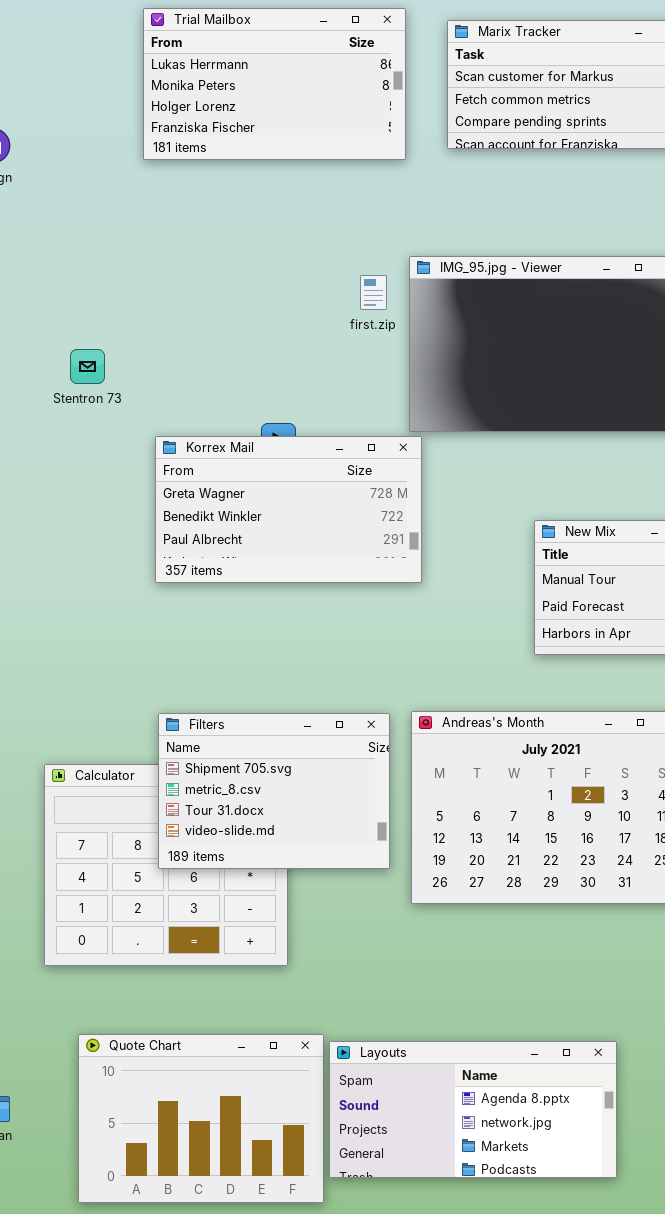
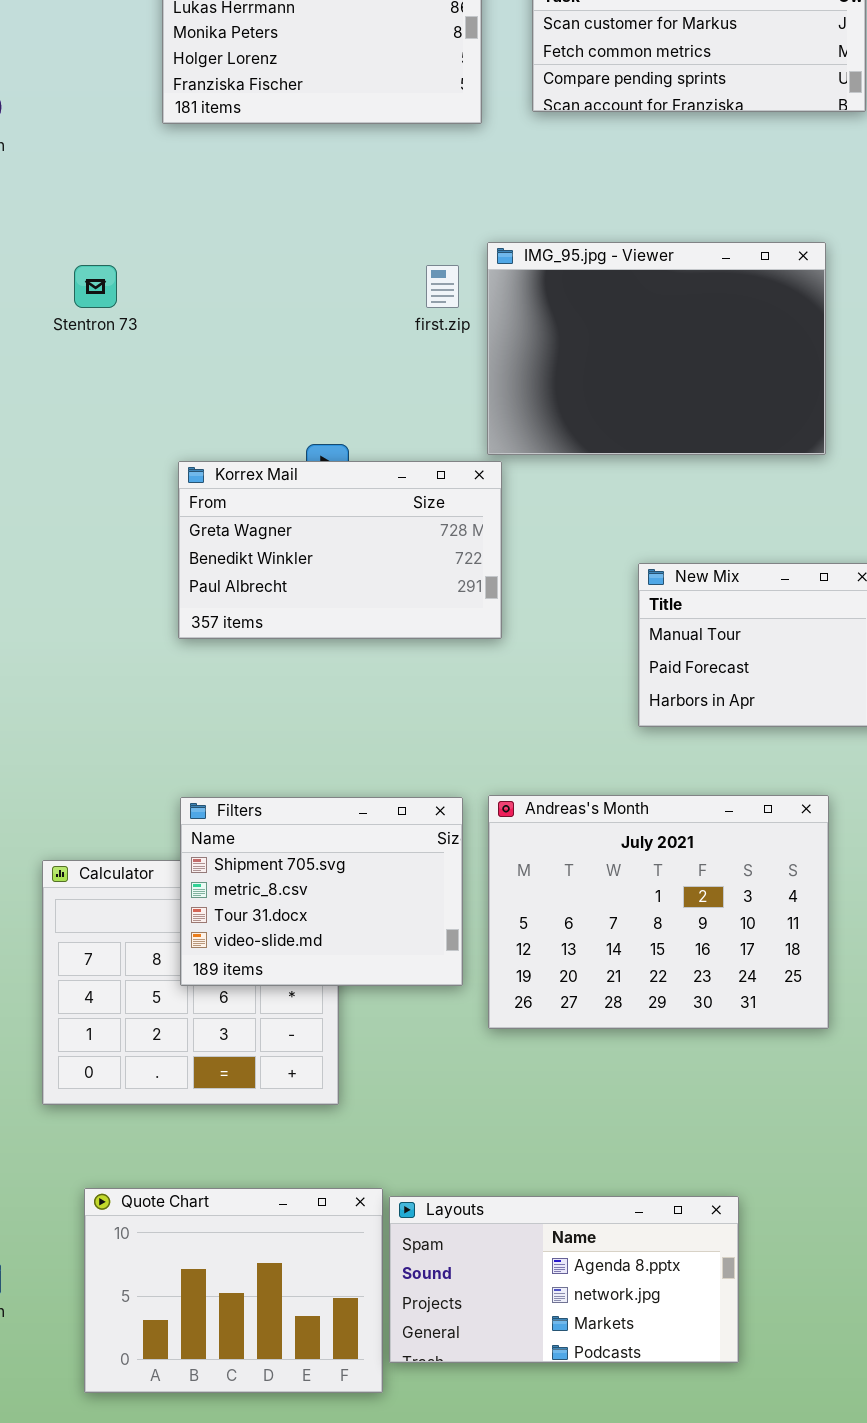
Stentron 73: [70,349,105,384] -> [74,265,117,308], moved

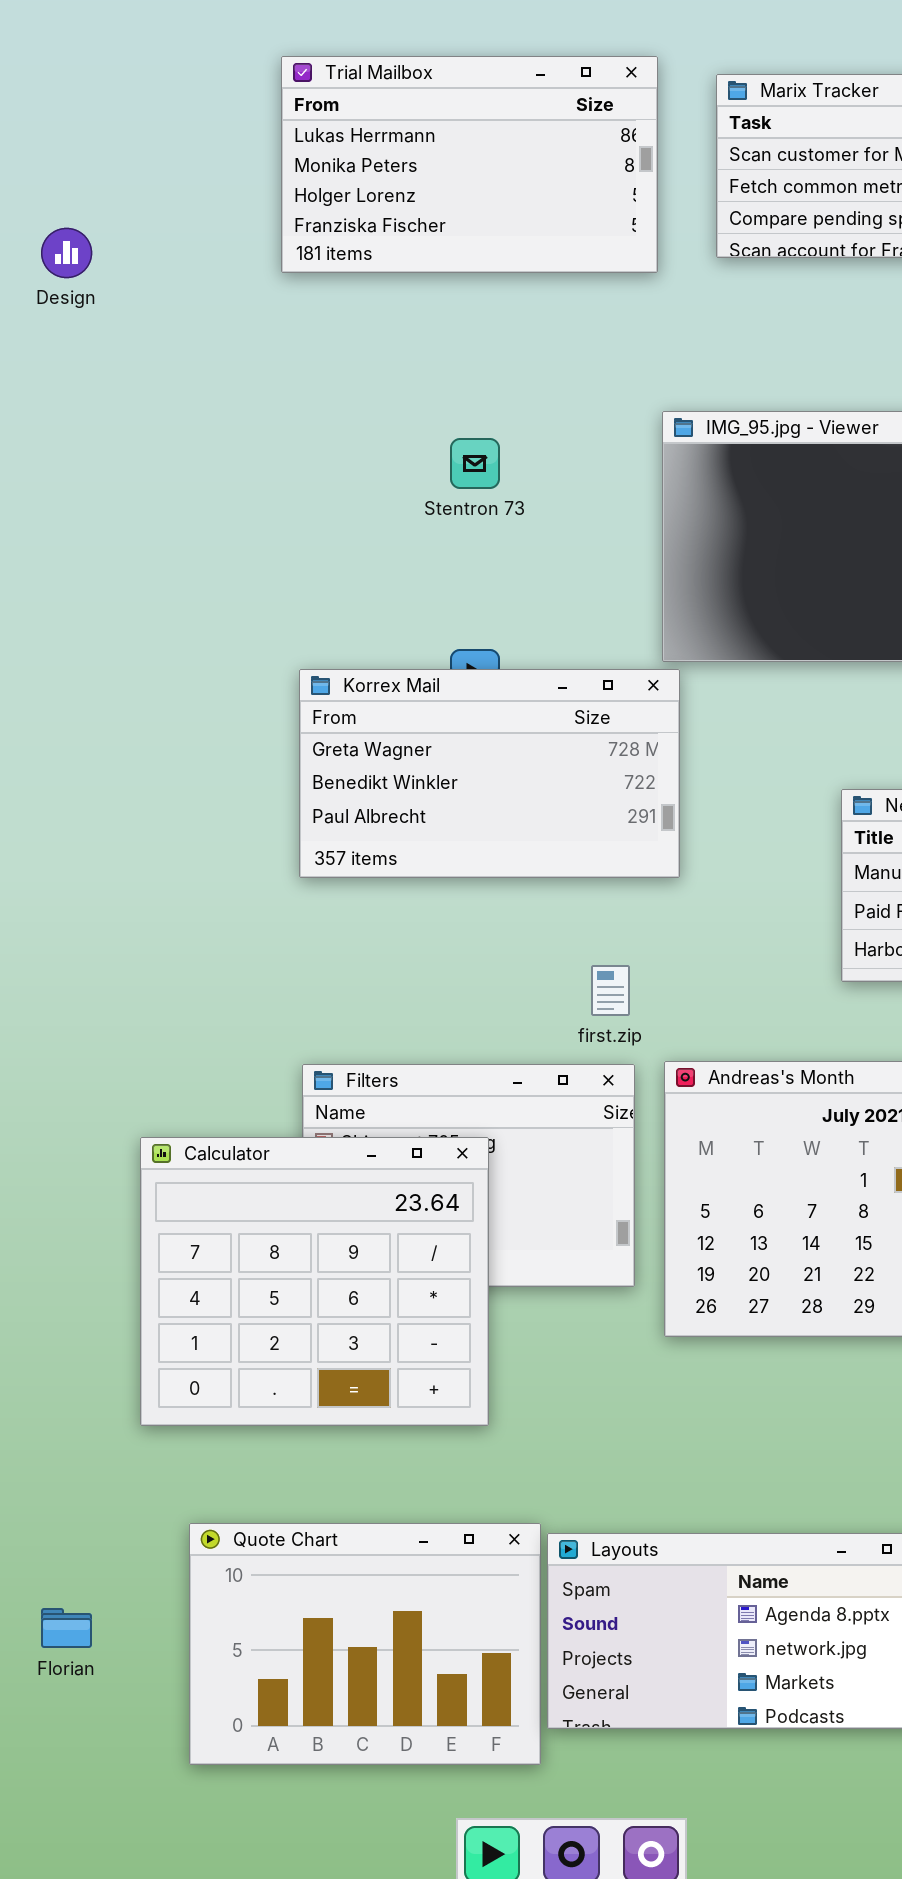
Stentron 73: [74,265,117,308] -> [450,438,500,489], moved
first.zip: [426,265,459,308] -> [591,965,630,1016], moved
Calculator: [42,860,339,1105] -> [140,1137,489,1426], raised

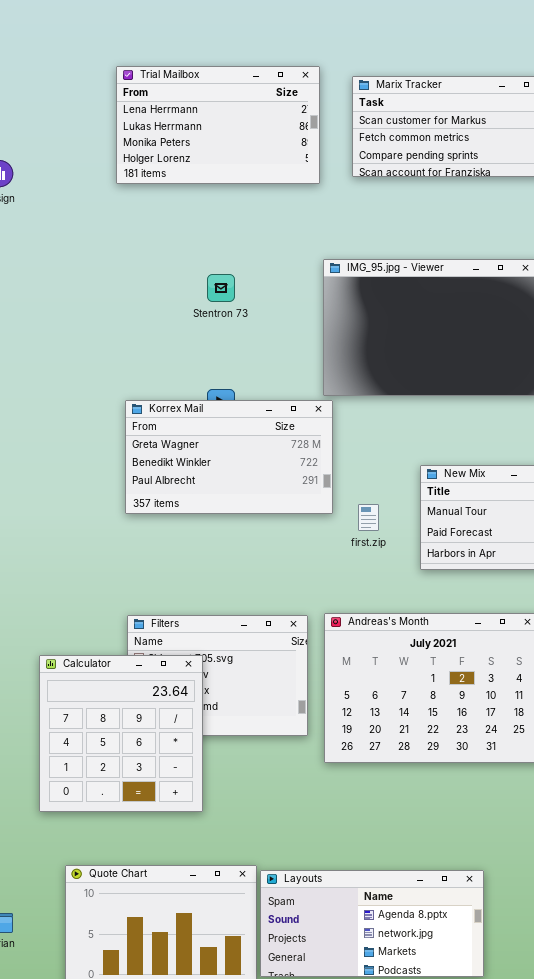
Trial Mailbox: [281,56,658,273] -> [116,66,320,184], scrolled up 1 row
first.zip: [591,965,630,1016] -> [358,504,379,531], moved
Calculator: [140,1137,489,1426] -> [39,655,203,812], resized

